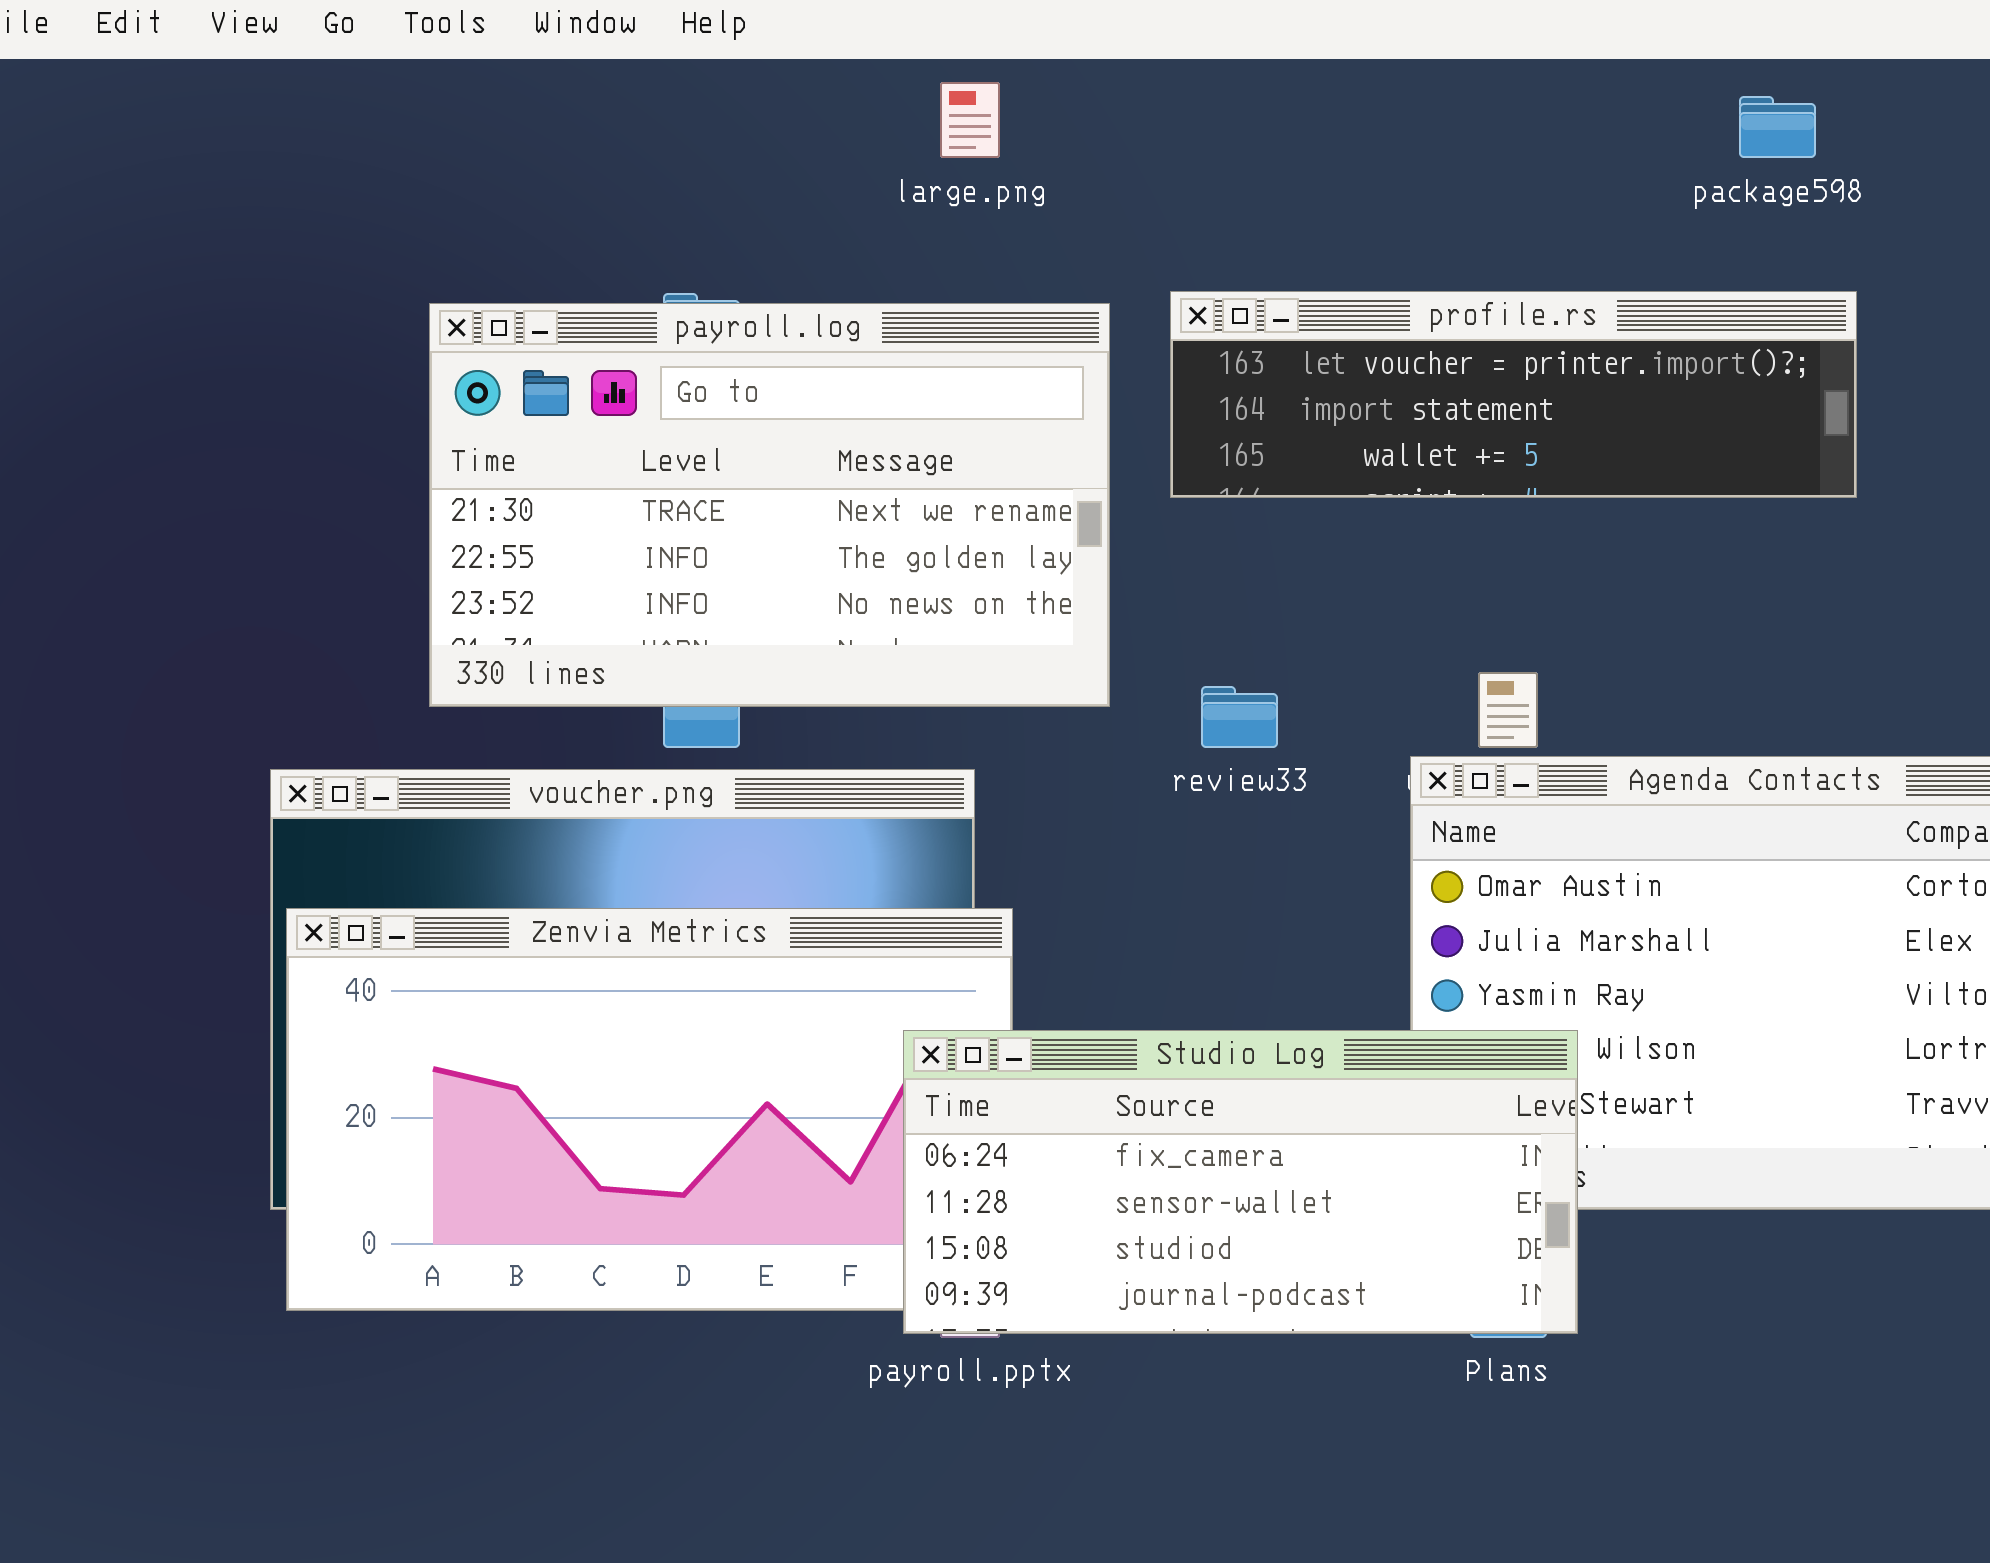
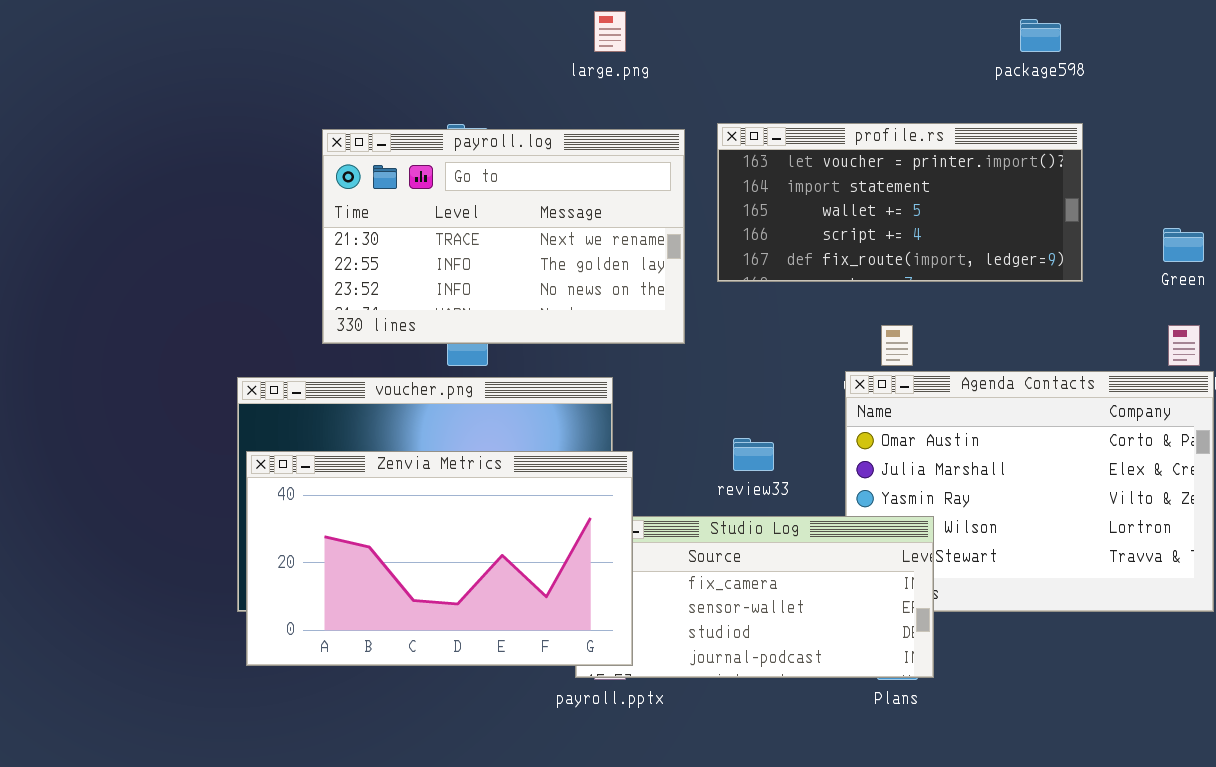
profile.rs: [1170,291,1857,498] -> [717,123,1083,282], resized
review33: [1201,686,1278,748] -> [733,438,774,471], moved
Zenvia Metrics: [286,908,1013,1311] -> [246,451,633,666], raised

